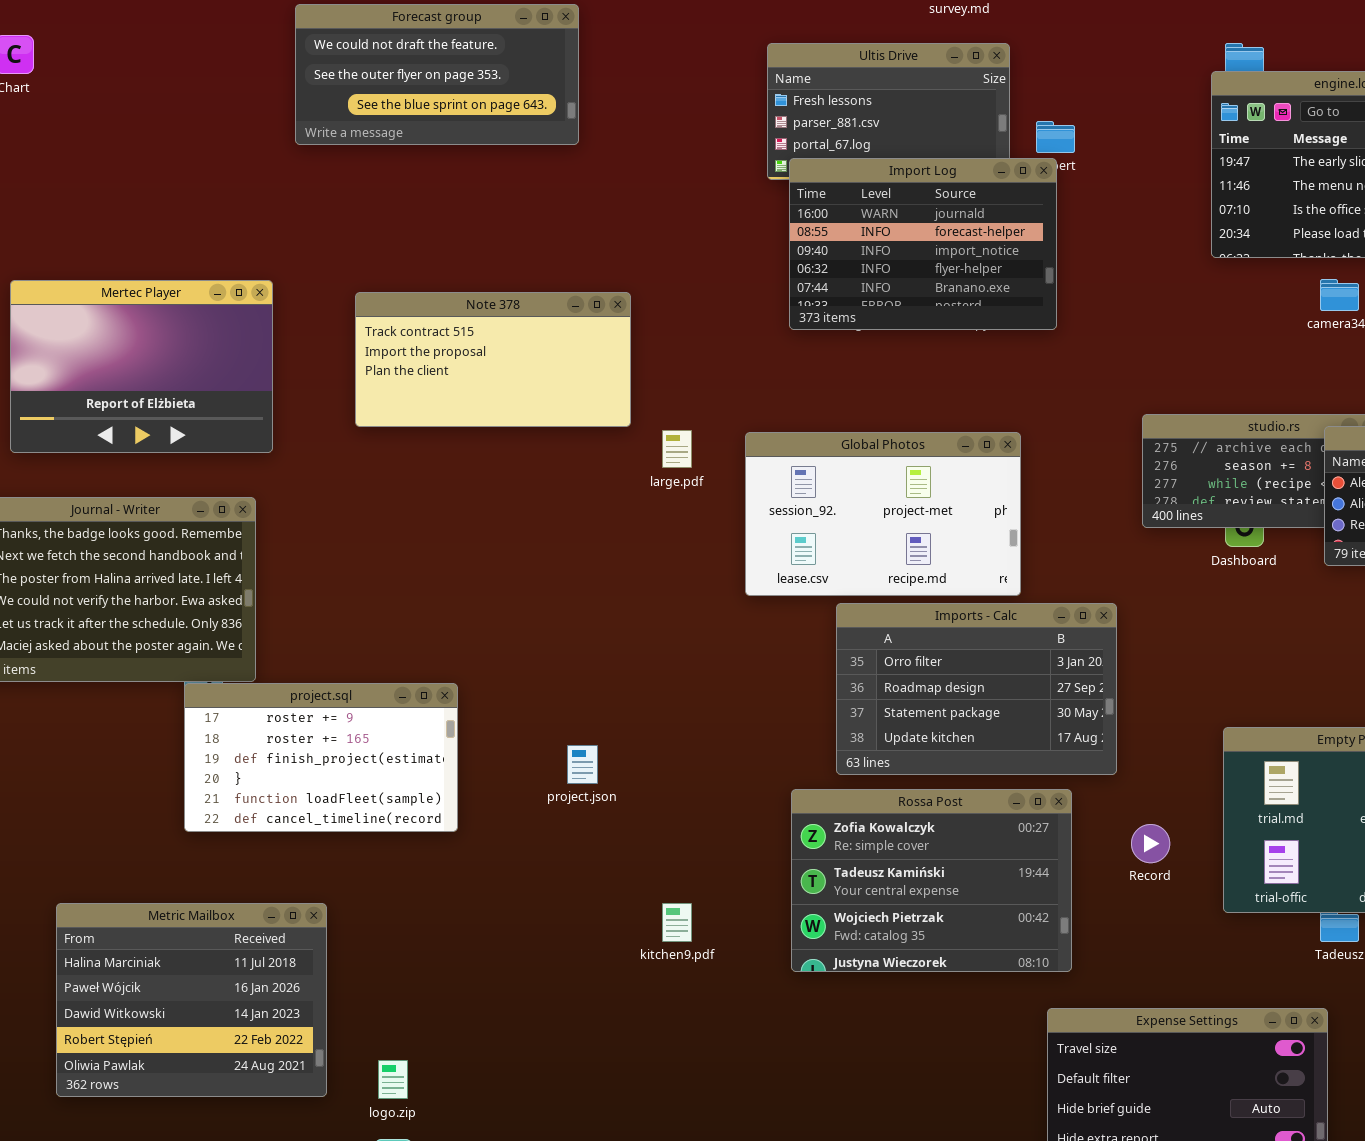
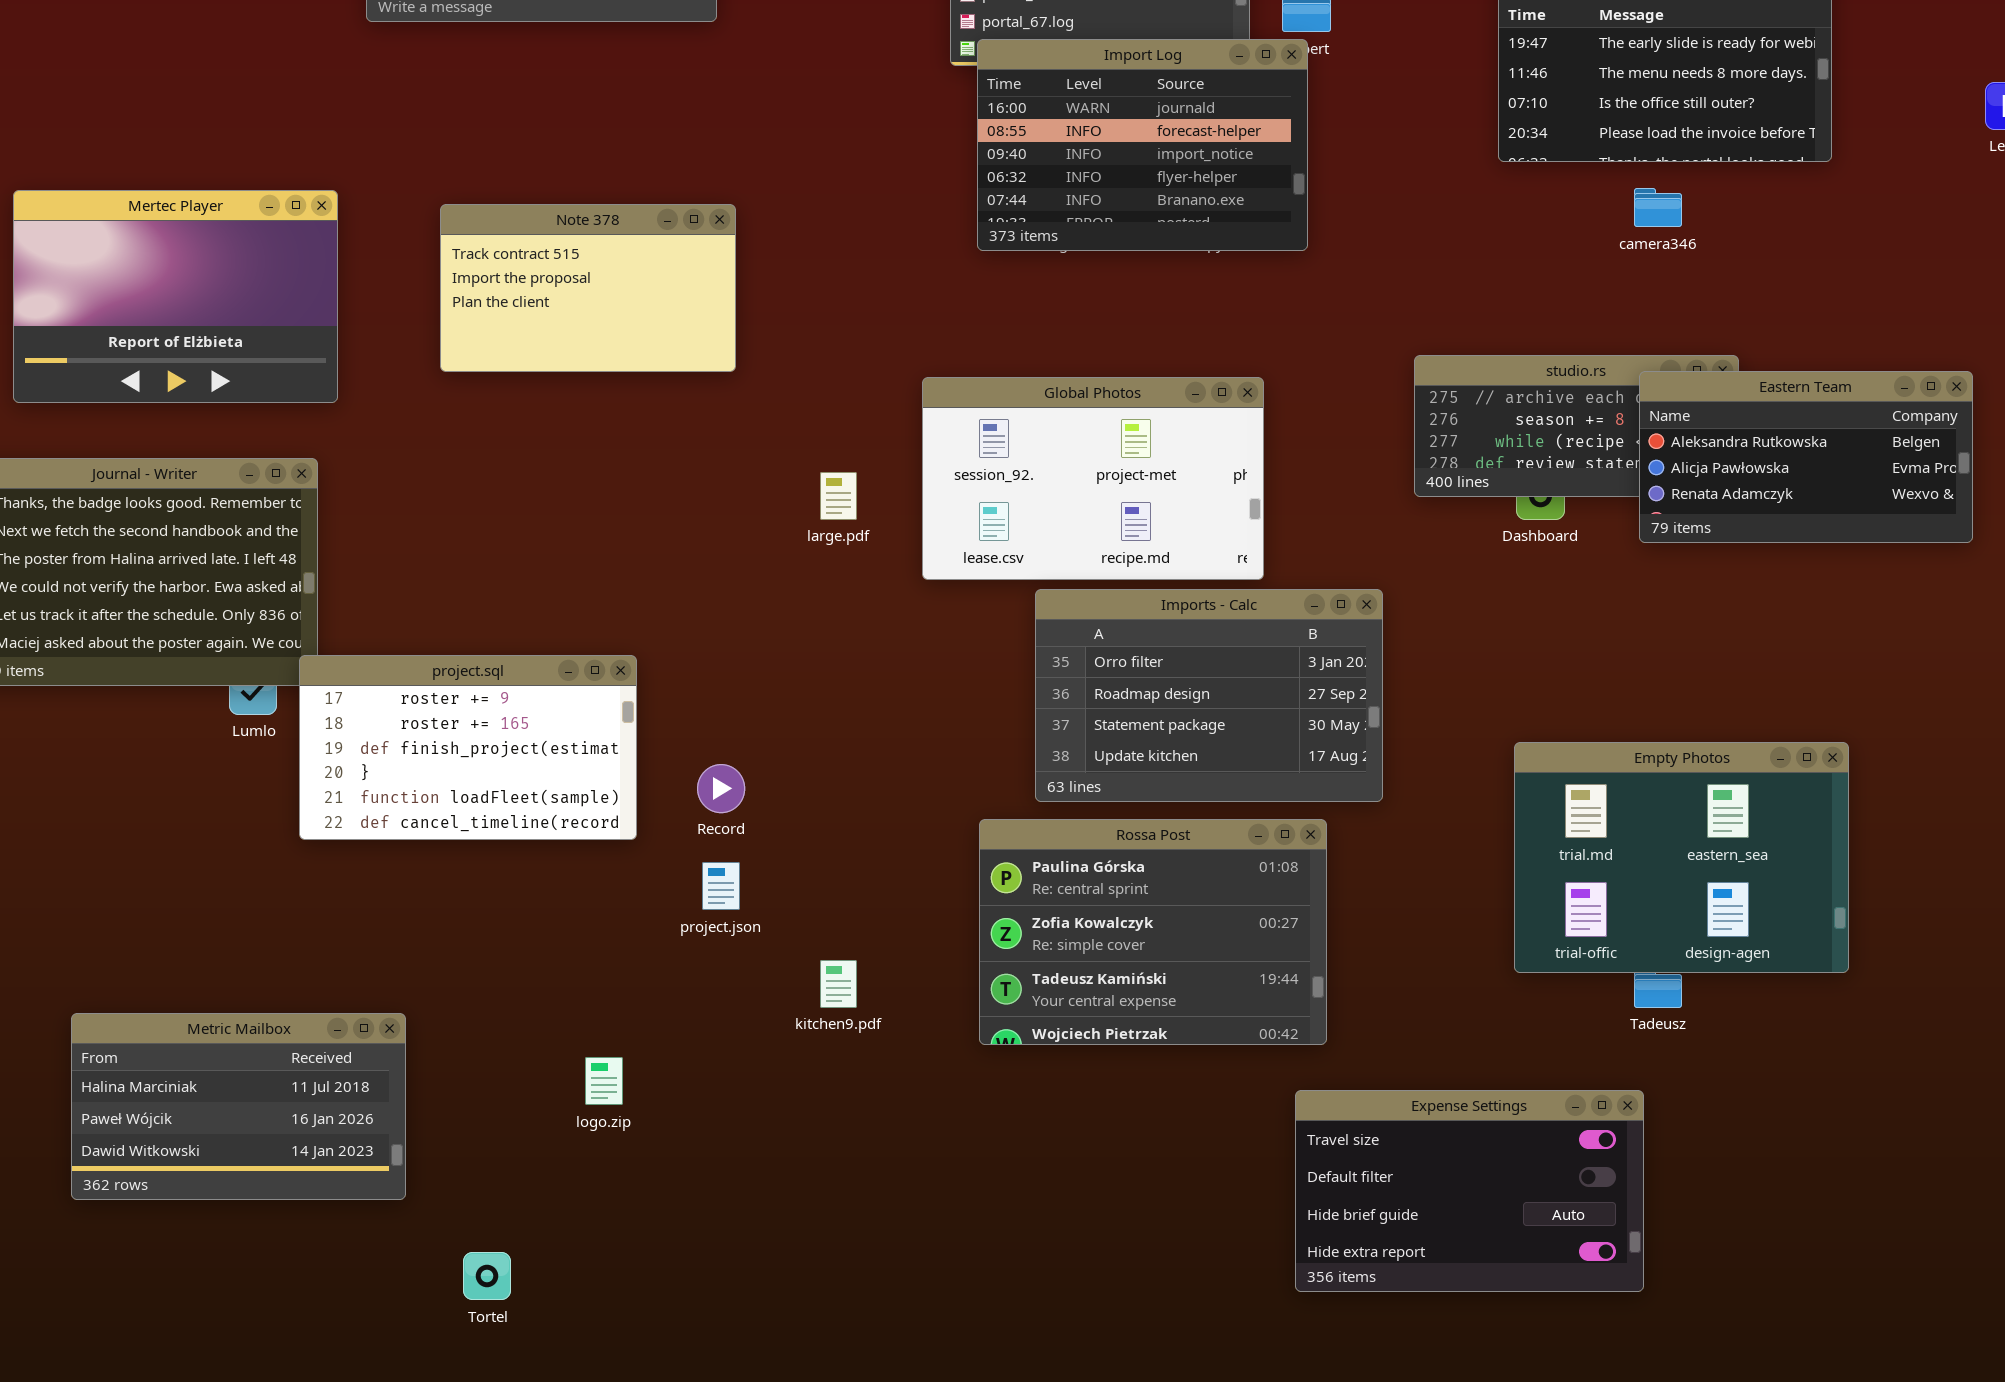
Note 378: [355,292,631,427] -> [440,204,736,372], resized
large.pdf: [662,430,692,468] -> [820,472,857,520], moved
project.sql: [184,683,458,832] -> [299,655,637,840], moved
project.json: [567,745,598,784] -> [702,862,740,910], moved
Rossa Post: [791,789,1072,972] -> [979,819,1327,1045], scrolled up 1 row
Record: [1131,824,1170,863] -> [697,764,745,813], moved
Metric Mailbox: [56,903,327,1097] -> [71,1013,406,1200], resized
logo.zip: [378,1060,408,1099] -> [585,1057,623,1105], moved

